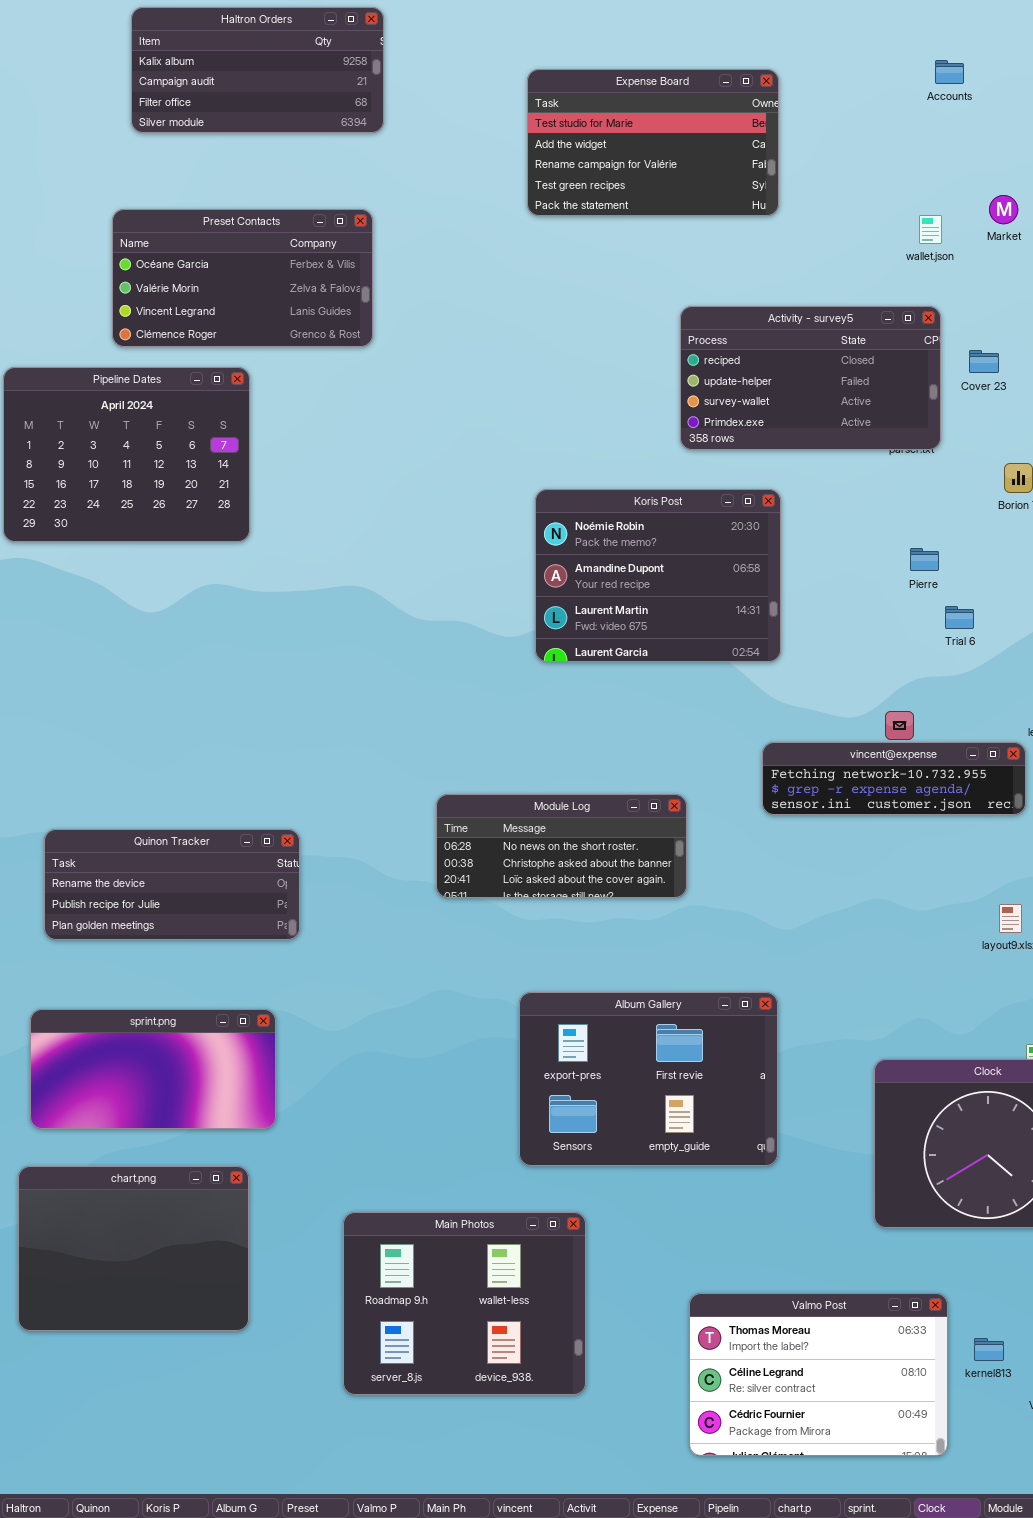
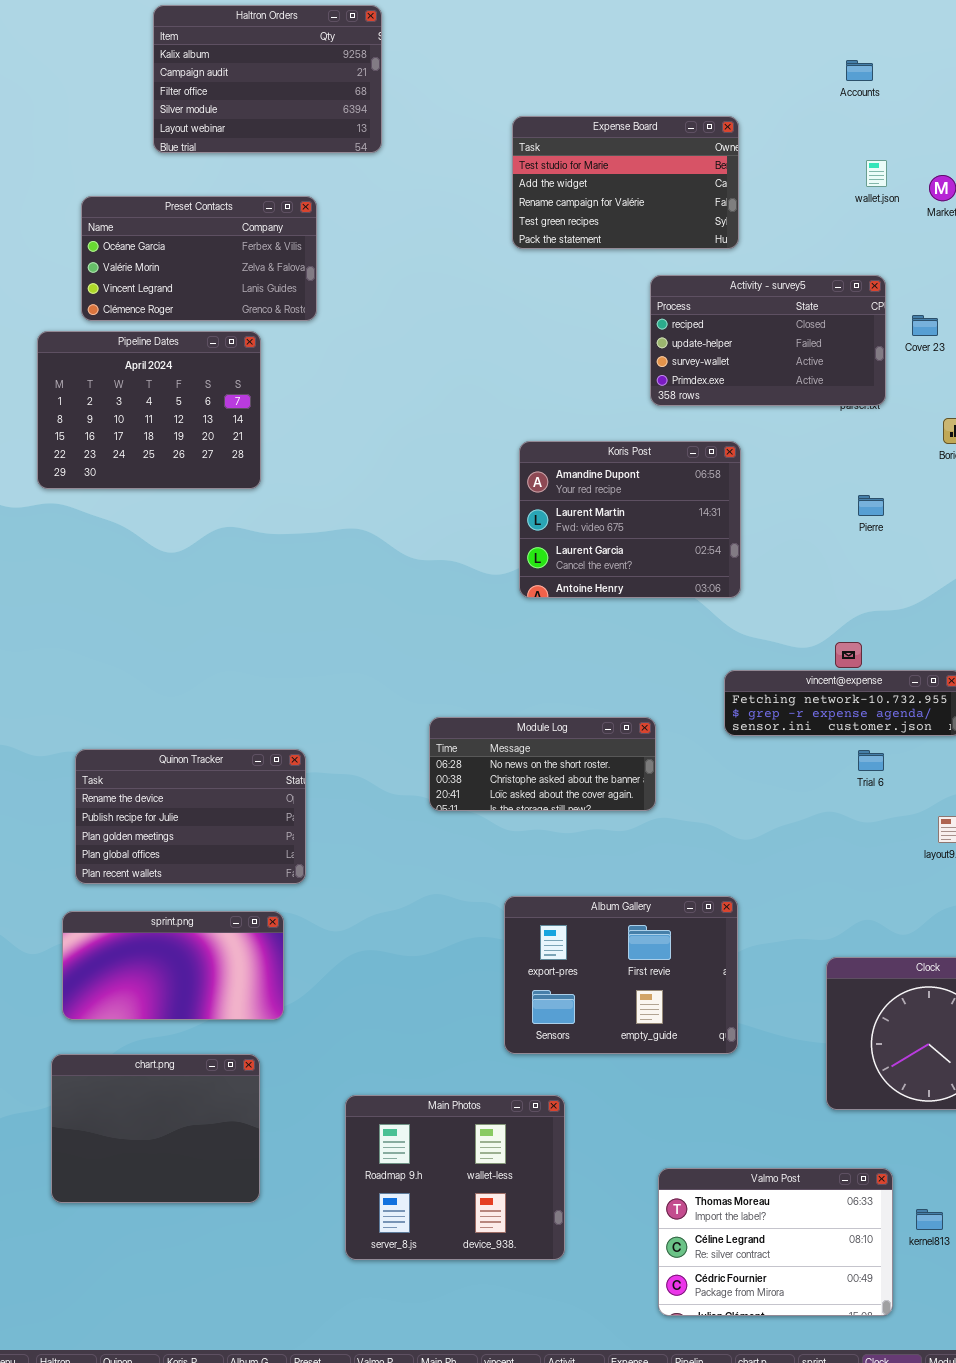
Haltron Orders: [131,7,384,133] -> [153,5,382,153], resized
Accounts: [935,60,964,84] -> [846,60,873,81], moved
Expense Board: [527,69,779,216] -> [512,116,739,249], moved
Preset Contacts: [112,209,373,347] -> [81,196,317,321], moved
wallet.json: [919,215,942,244] -> [866,160,887,187], moved
Koris Post: [535,489,781,662] -> [519,441,741,598], scrolled down 1 row
Trial 6: [945,606,974,629] -> [858,750,884,771], moved
Quinon Tracker: [44,829,300,940] -> [75,749,306,884], resized

